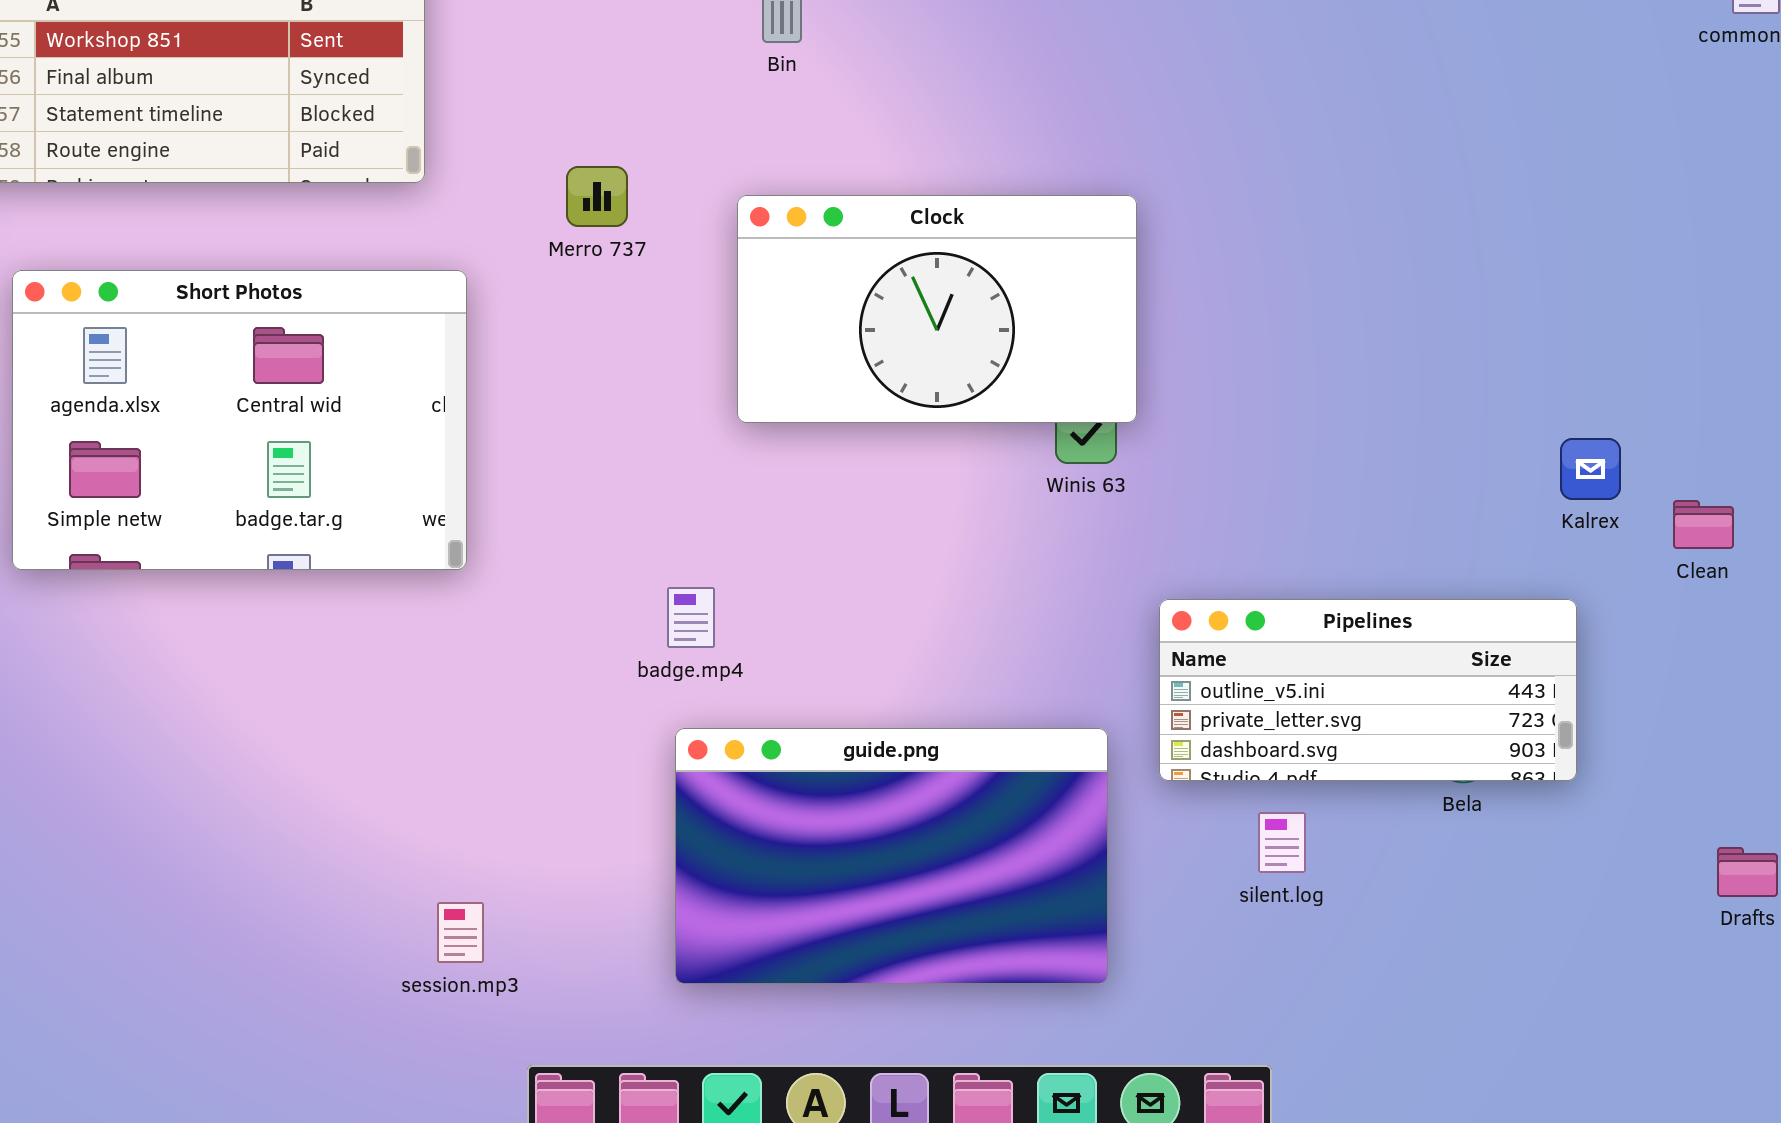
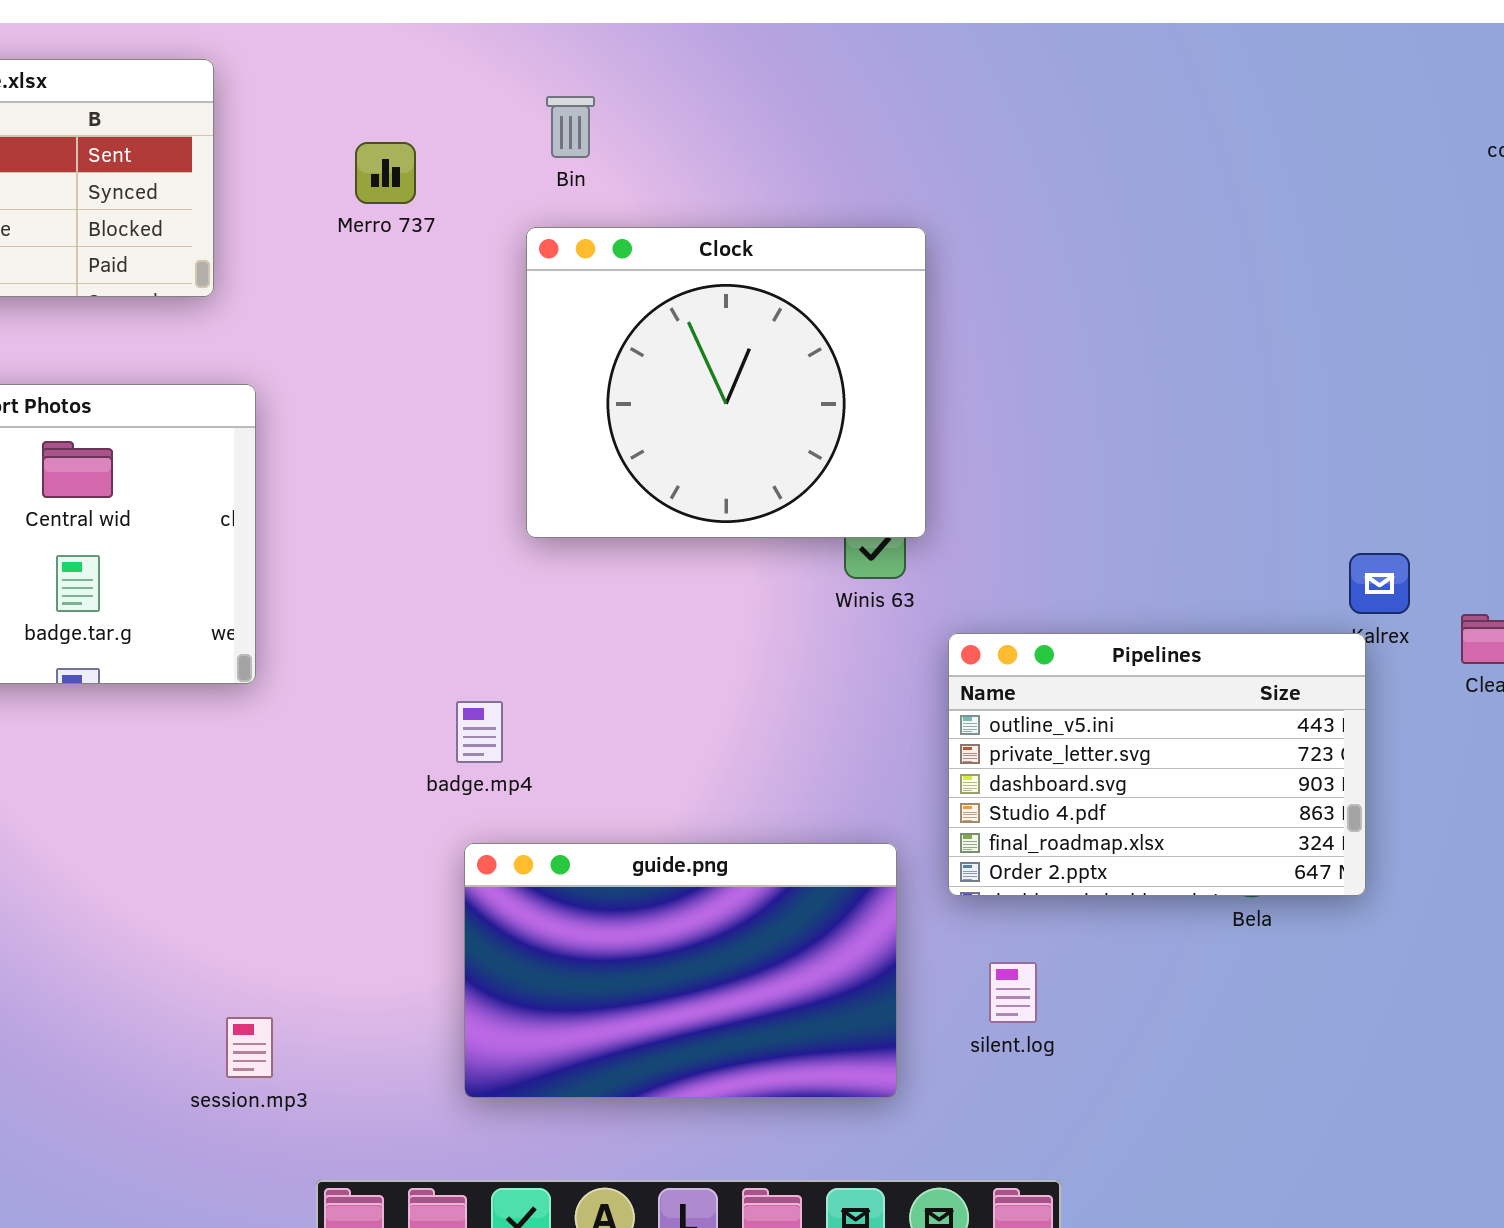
Merro 737: [566,166,628,227] -> [355,142,416,204], moved
Clock: [737,195,1137,423] -> [526,227,926,538], resized
Pipelines: [1159,599,1577,781] -> [948,633,1366,896], resized
silent.log: [1258,812,1306,873] -> [989,962,1037,1023], moved

